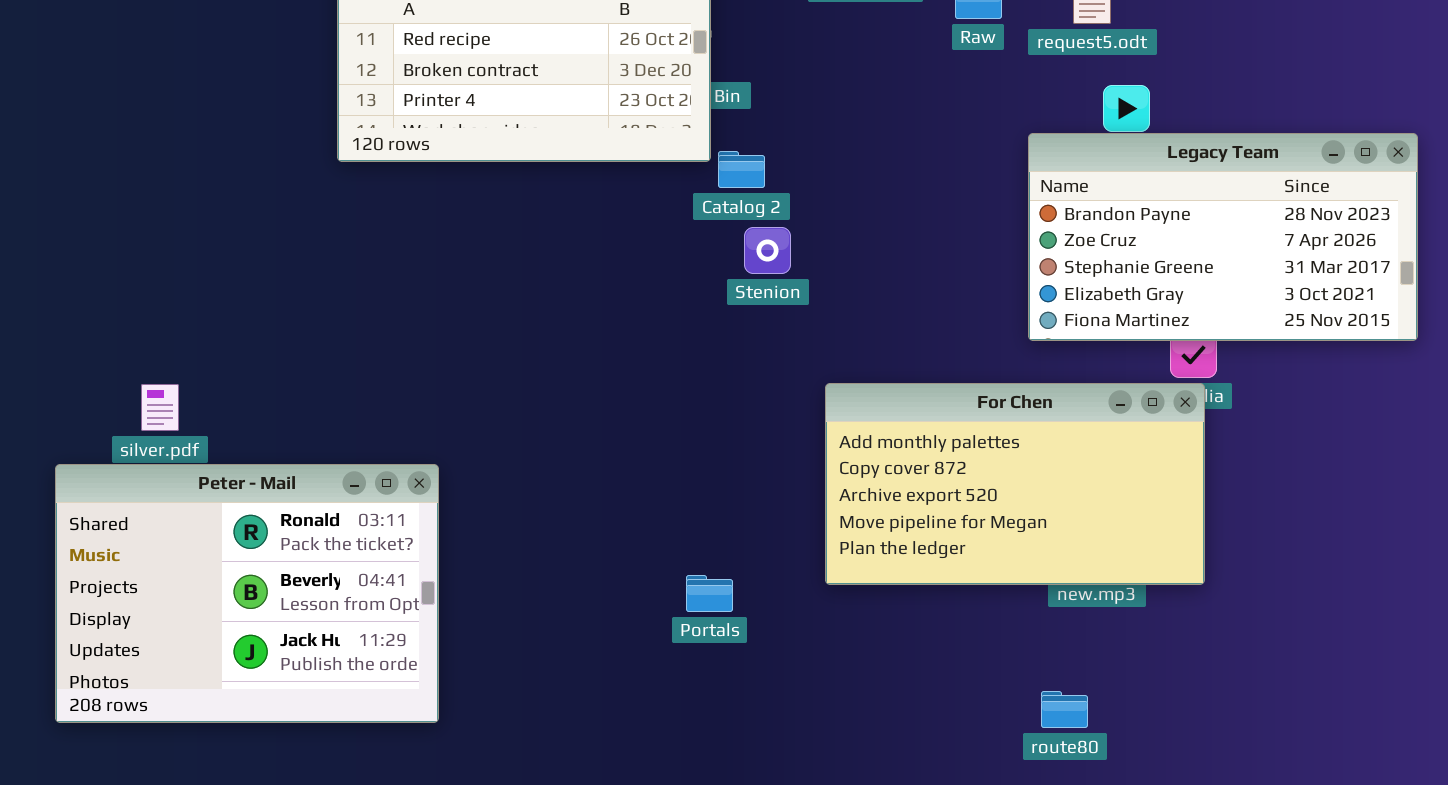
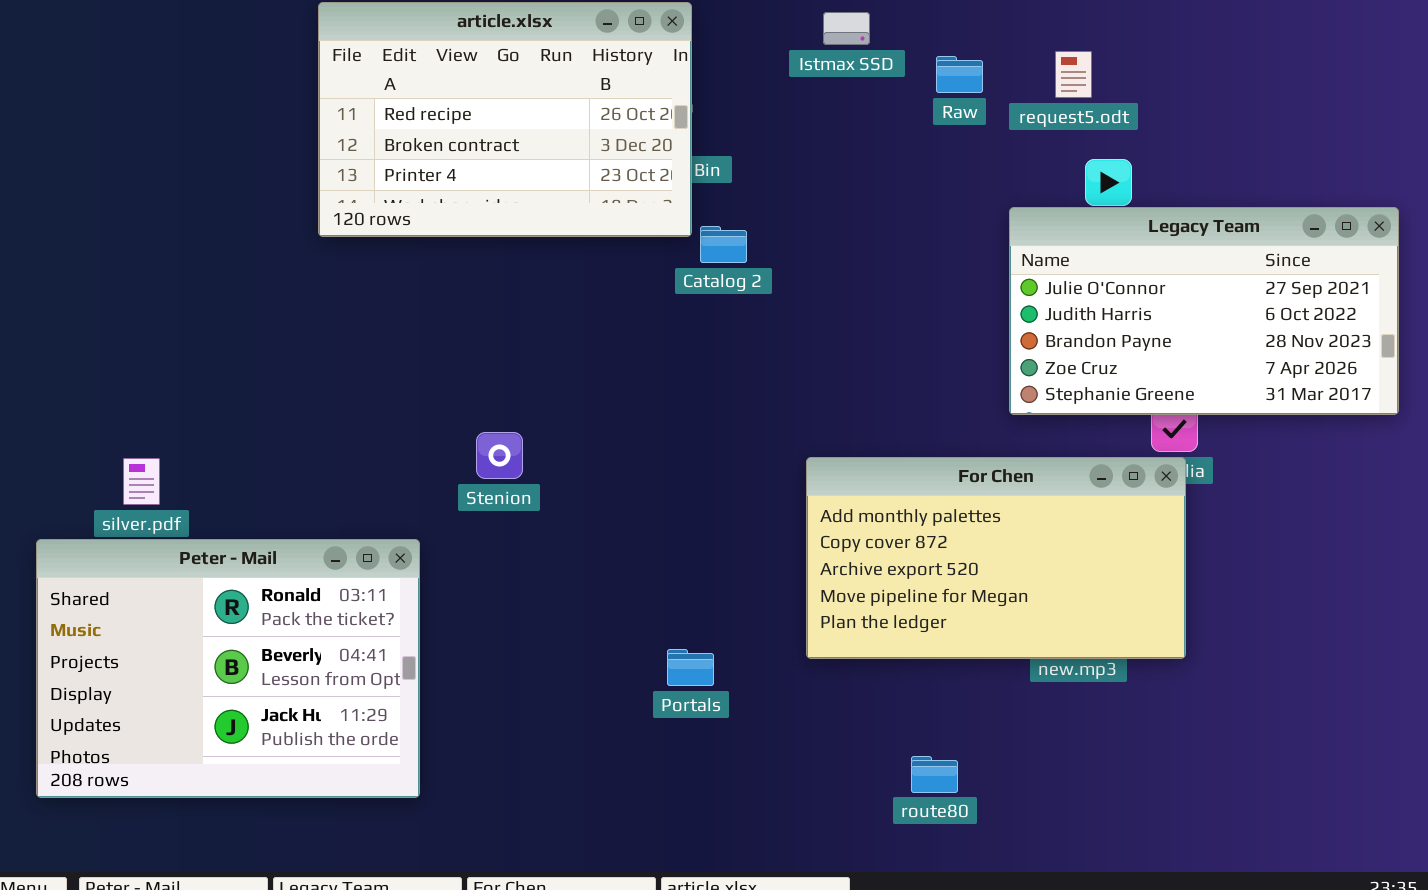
Legacy Team: [1028,133,1418,341] -> [1009,207,1399,415], scrolled up 2 rows
Stenion: [744,227,791,274] -> [476,432,523,479], moved
route80: [1041,691,1088,728] -> [911,756,958,793], moved

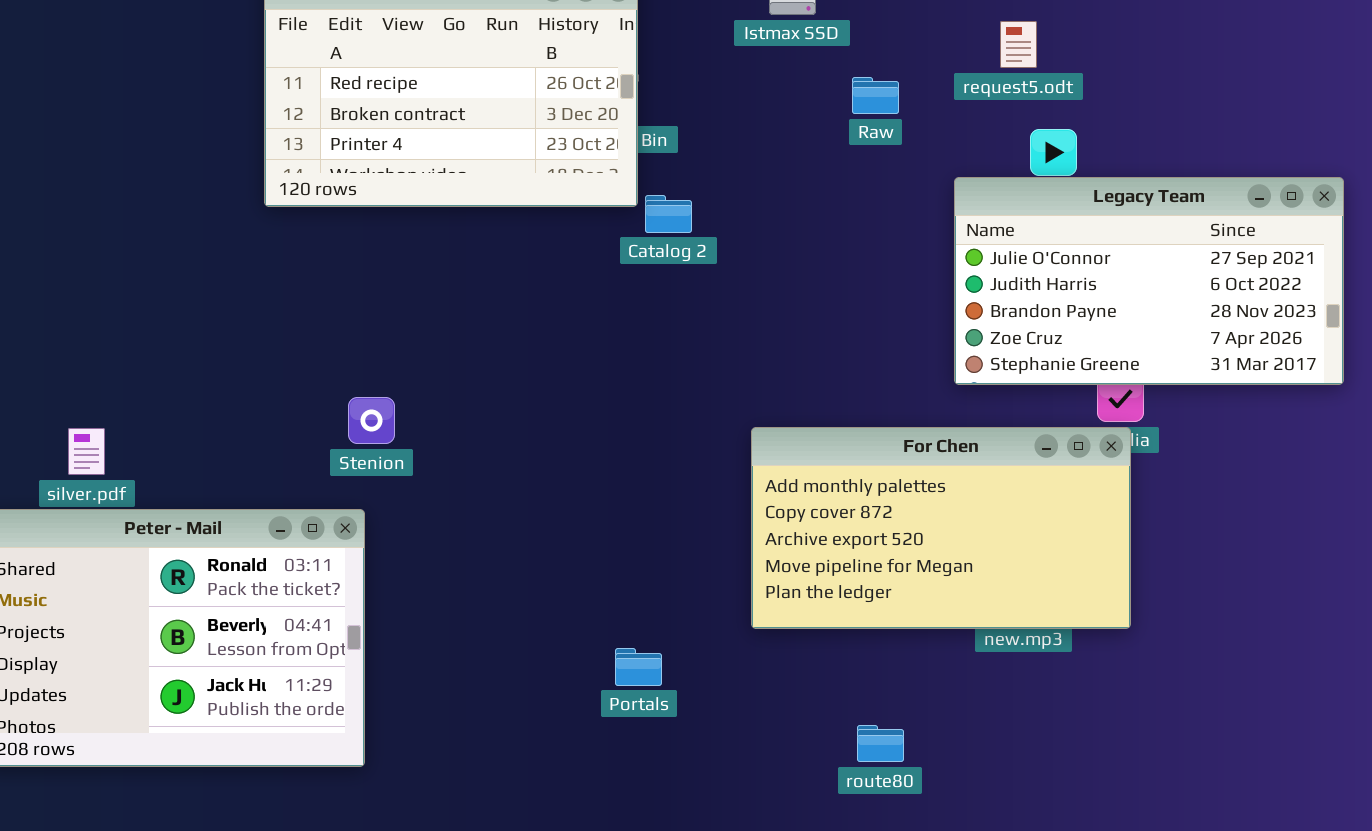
Raw: [936,56,983,93] -> [852,77,899,114], moved
Stenion: [476,432,523,479] -> [348,397,395,444], moved
Portals: [667,649,714,686] -> [615,648,662,686], moved

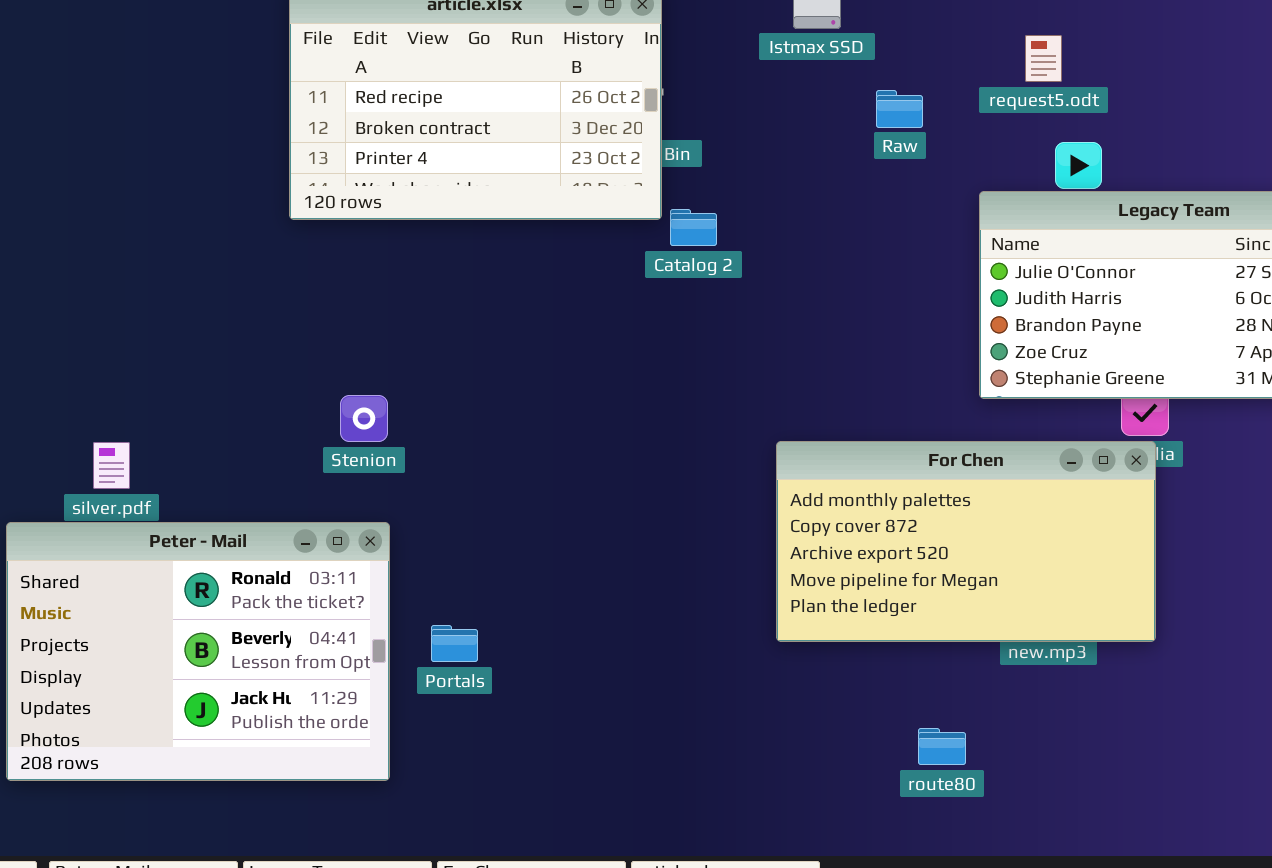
Stenion: [348,397,395,444] -> [340,395,388,442], moved
Portals: [615,648,662,686] -> [431,625,478,662], moved
route80: [857,725,904,762] -> [918,728,966,765], moved

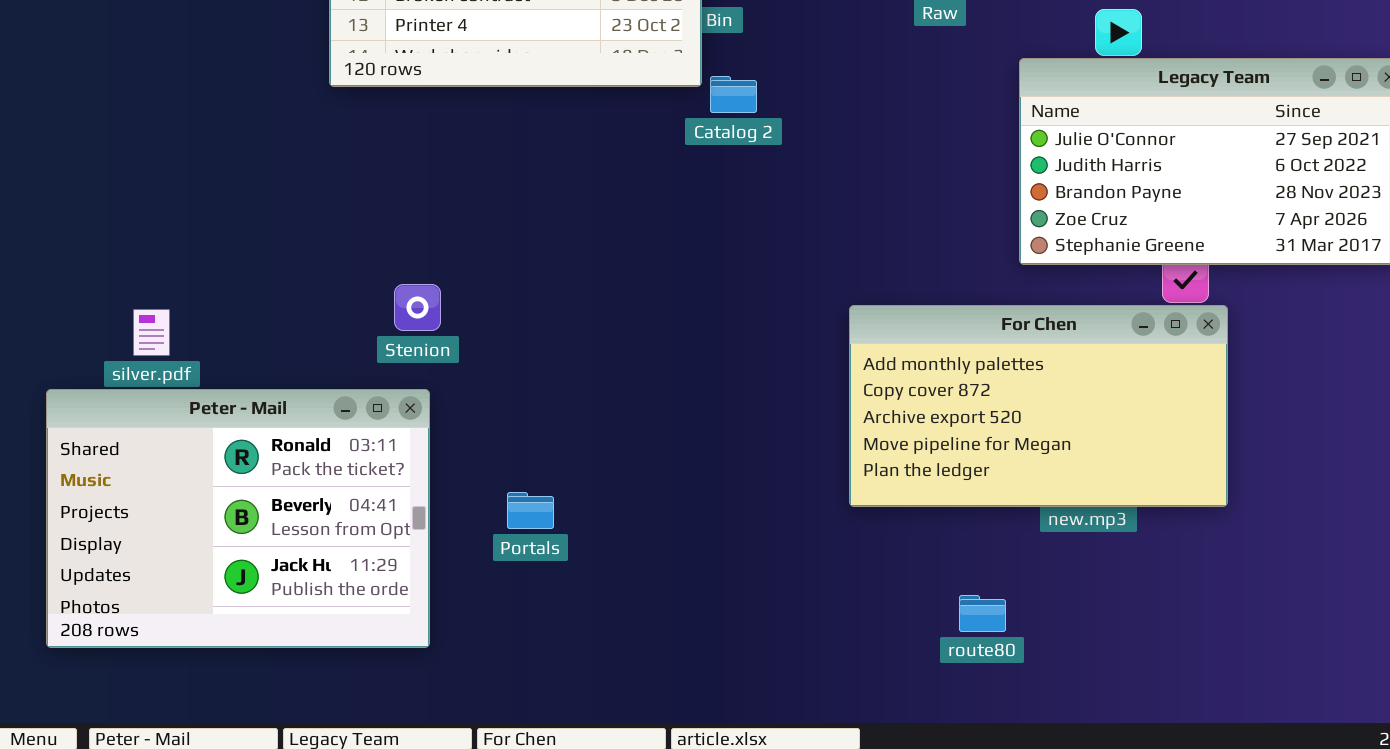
Stenion: [340,395,388,442] -> [394,284,441,331], moved
For Chen: [776,441,1156,642] -> [849,305,1228,507], moved
Portals: [431,625,478,662] -> [507,492,554,529], moved

